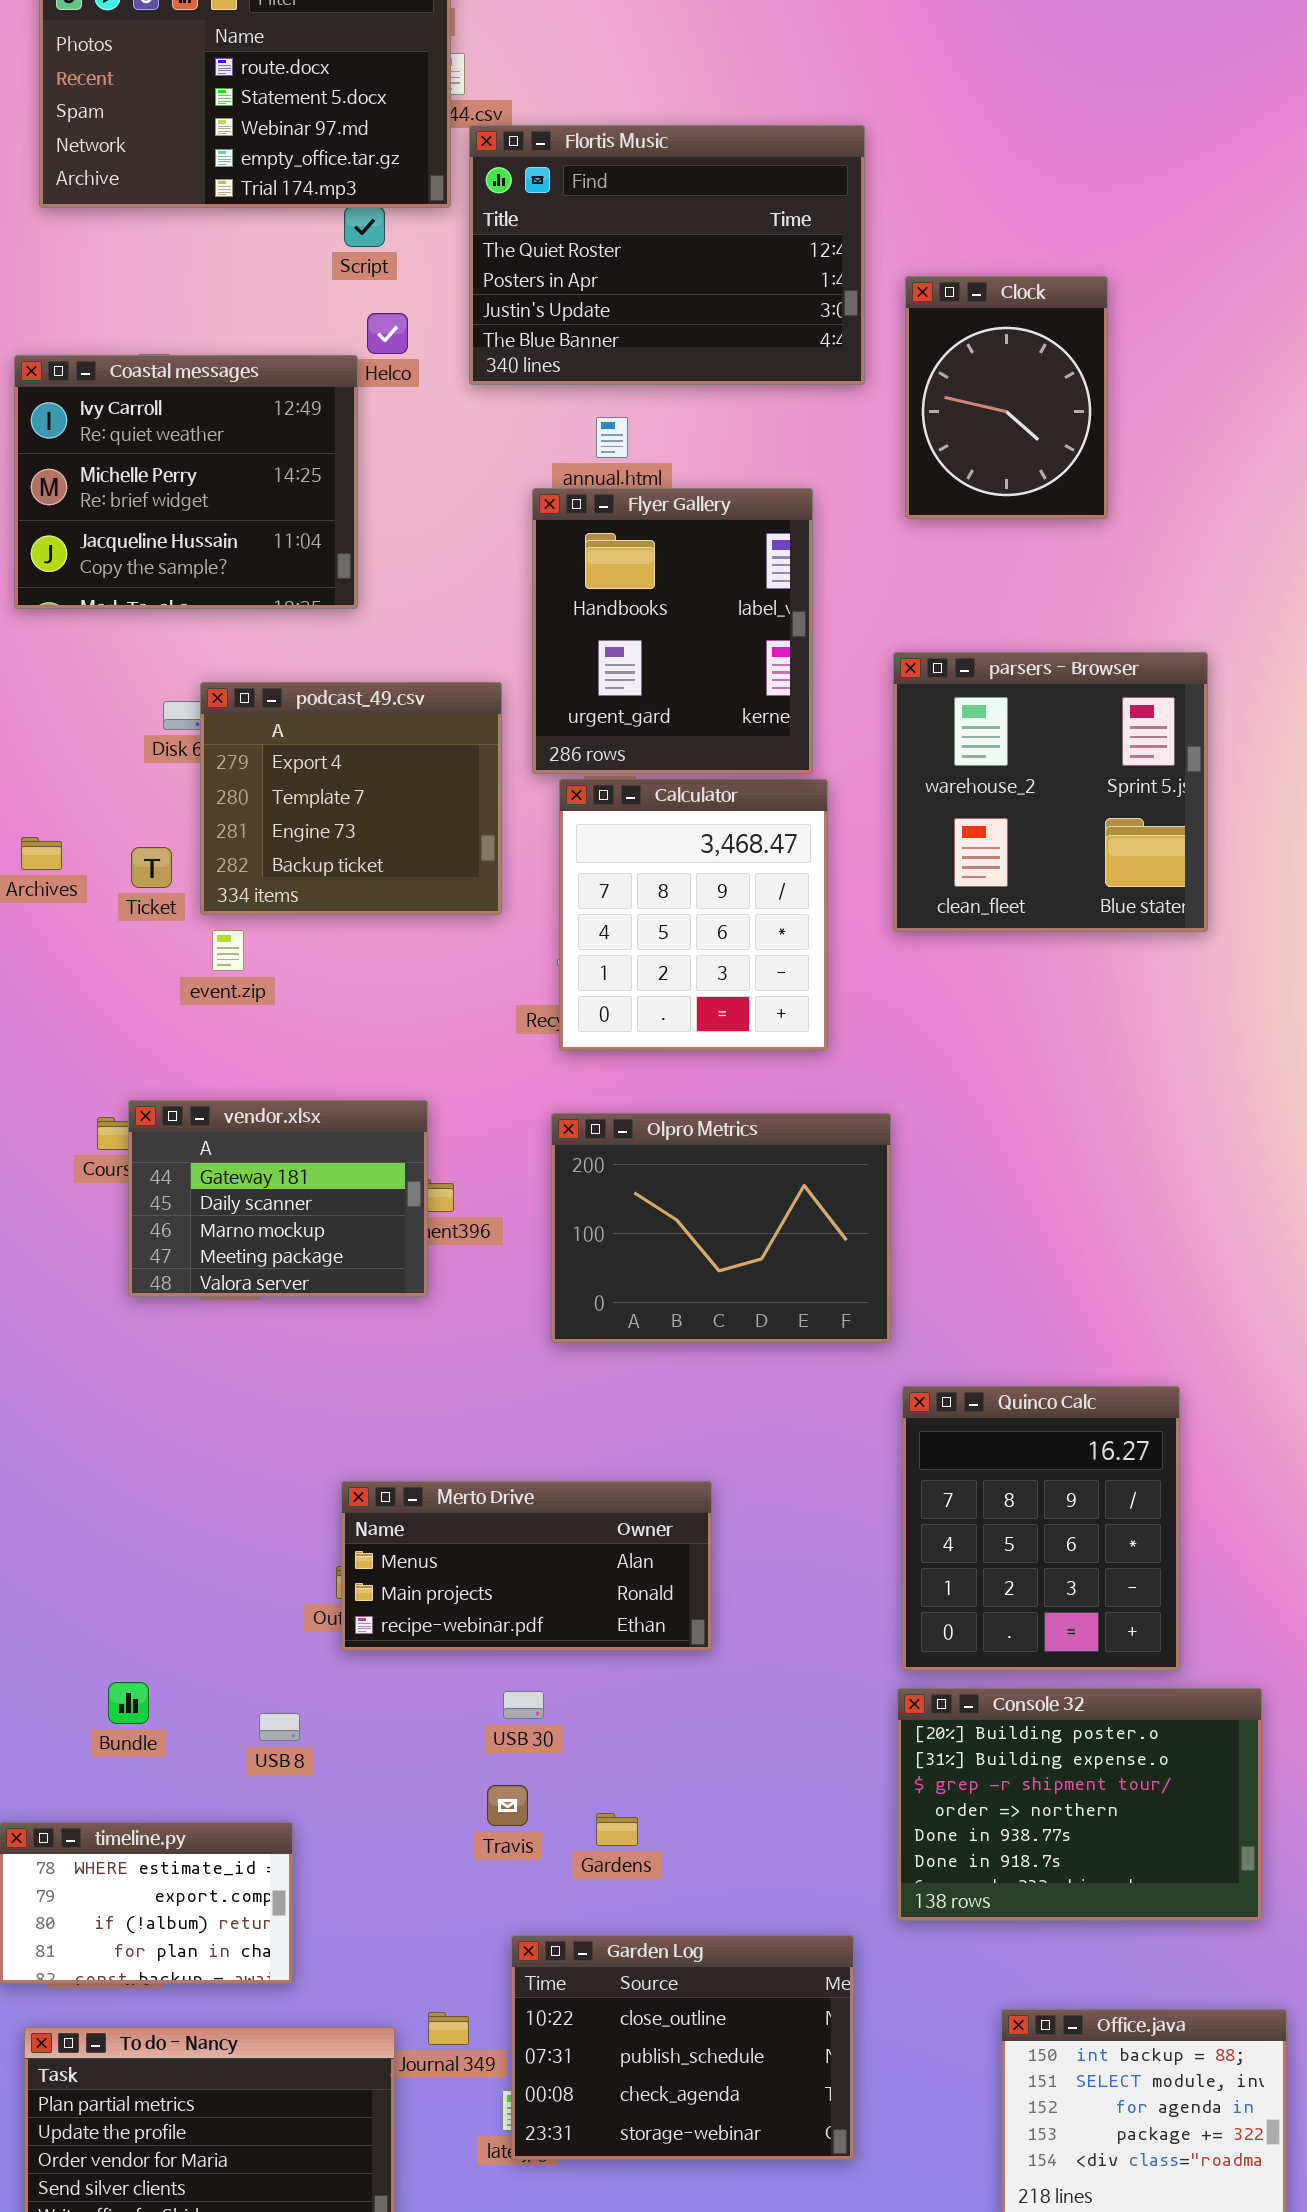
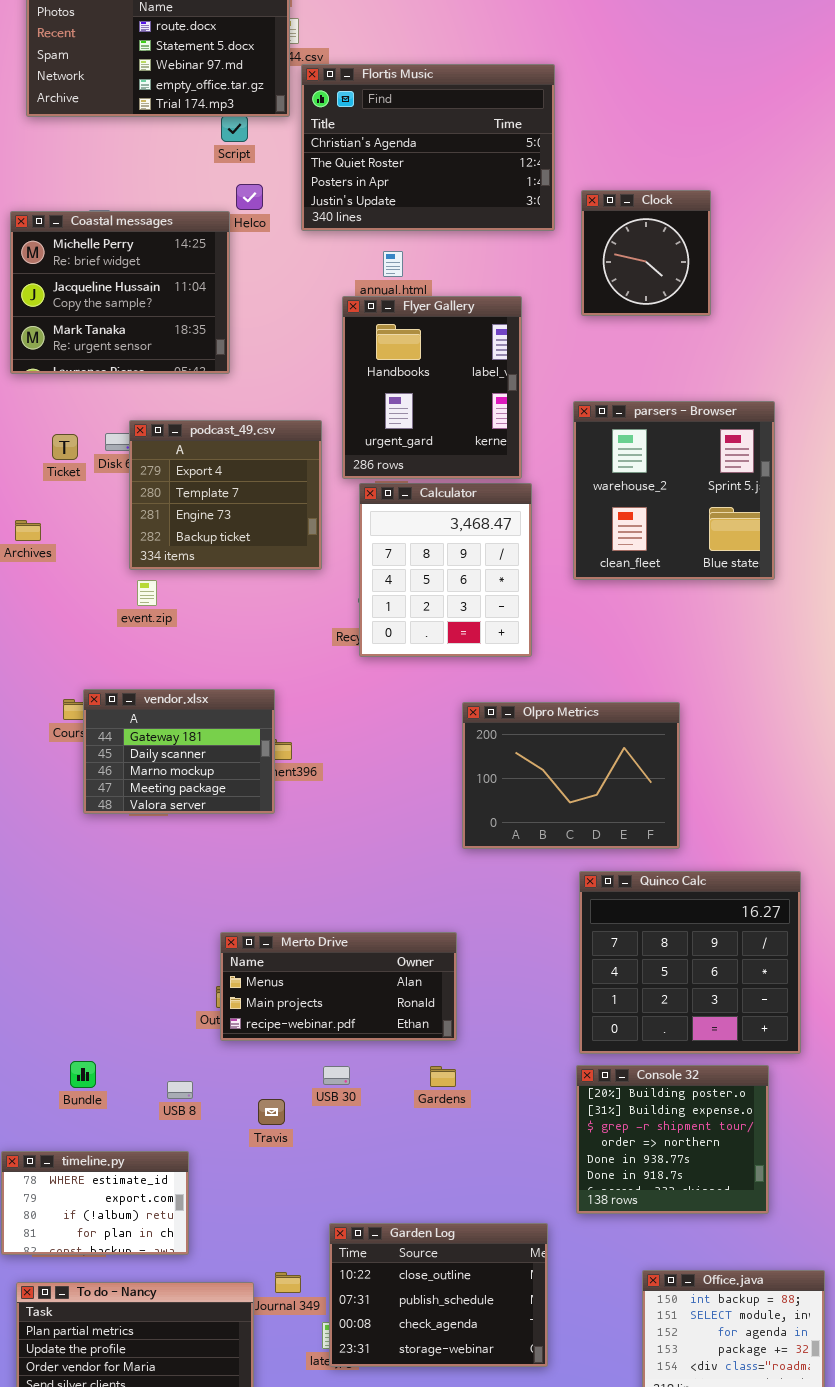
Flortis Music: [469,125,865,385] -> [301,64,555,231], scrolled up 1 row
Clock: [905,276,1108,519] -> [581,190,711,316], resized
Coastal messages: [14,355,358,609] -> [10,211,230,374], scrolled down 1 row
Ticket: [131,847,172,888] -> [52,434,78,460], moved
Olpro Metrics: [551,1113,891,1343] -> [462,702,680,849], moved
Quinco Calc: [902,1386,1180,1671] -> [579,871,801,1054], resized
Console 32: [897,1688,1262,1921] -> [576,1065,769,1214], resized
Travis: [487,1785,528,1826] -> [258,1099,285,1125], moved
Gardens: [596,1813,638,1846] -> [430,1066,456,1087], moved

